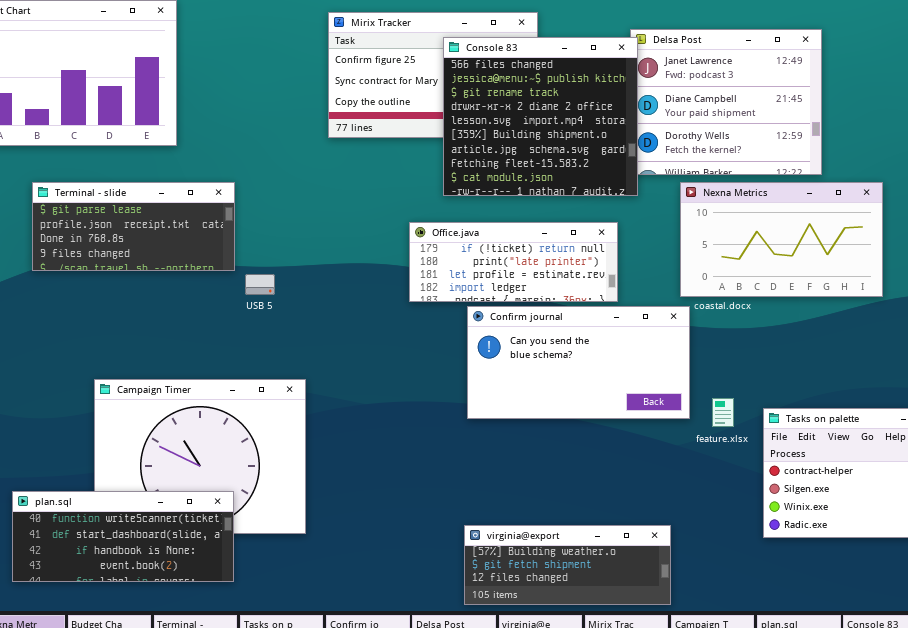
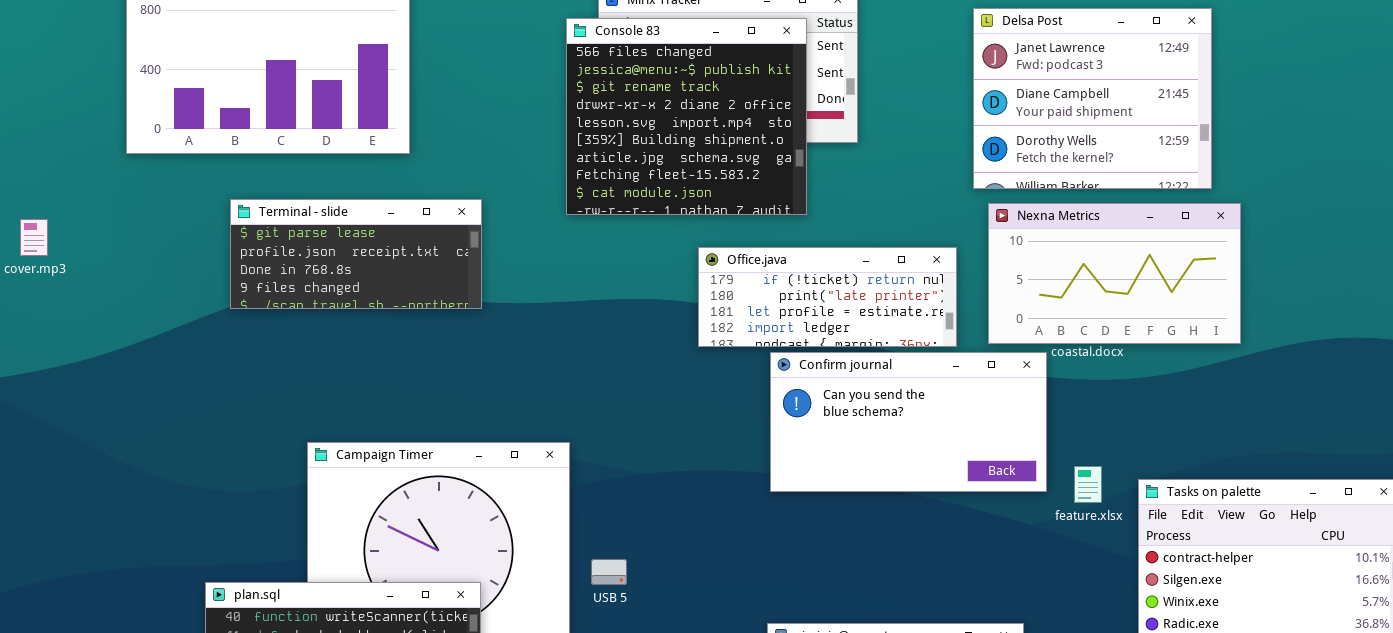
Console 83: [443,37,638,196] -> [566,18,807,215], moved
Nexna Metrics: [680,182,883,297] -> [988,203,1241,344], moved
USB 5: [245,274,275,295] -> [591,559,627,585], moved

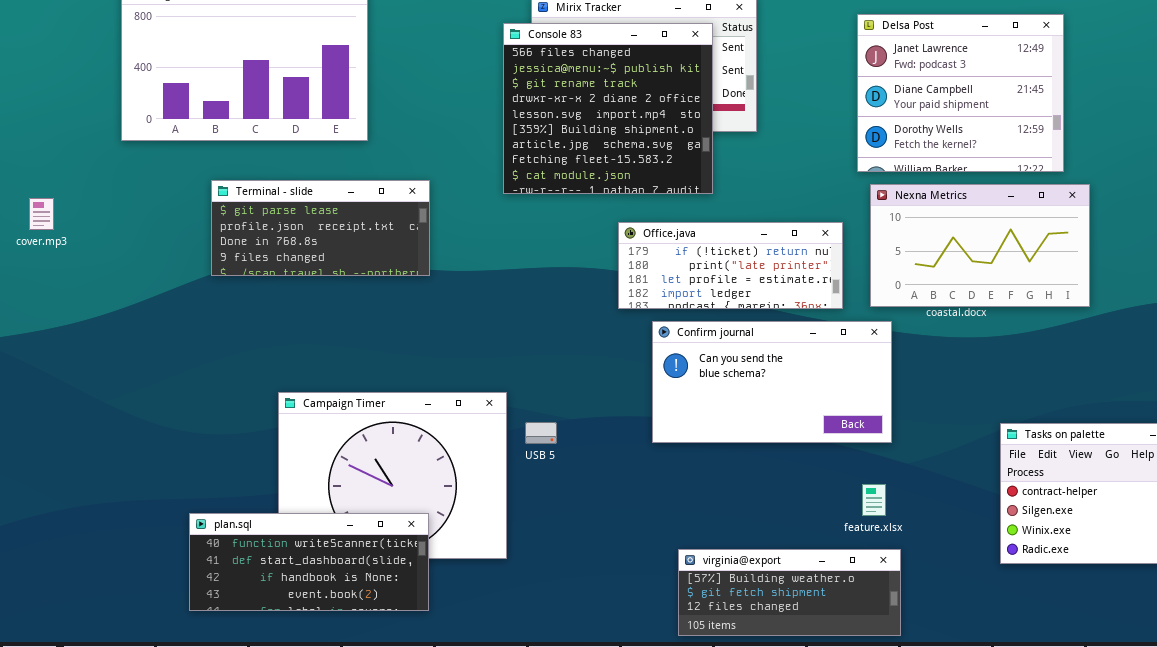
Confirm journal: [770,352,1047,492] -> [652,321,892,443], moved
feature.xlsx: [1074,466,1102,503] -> [862,484,886,516], moved
USB 5: [591,559,627,585] -> [525,422,557,444], moved

